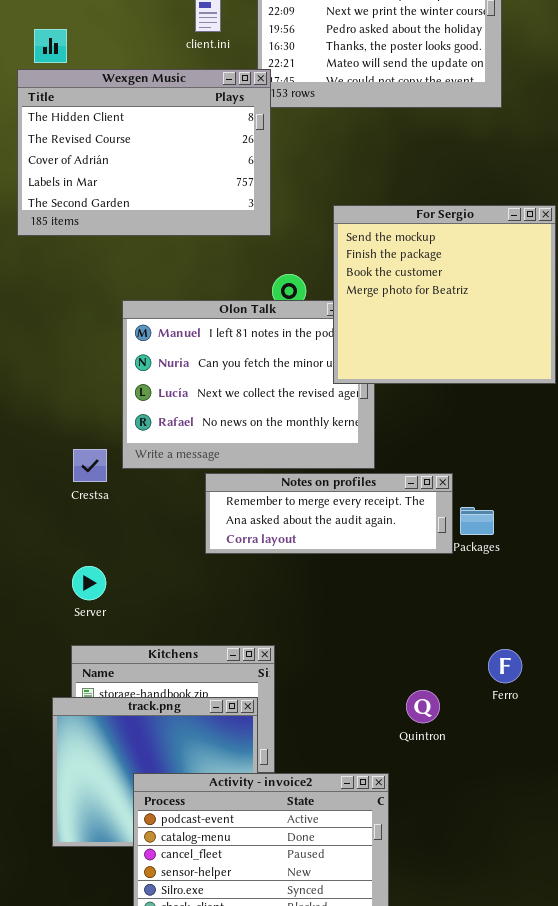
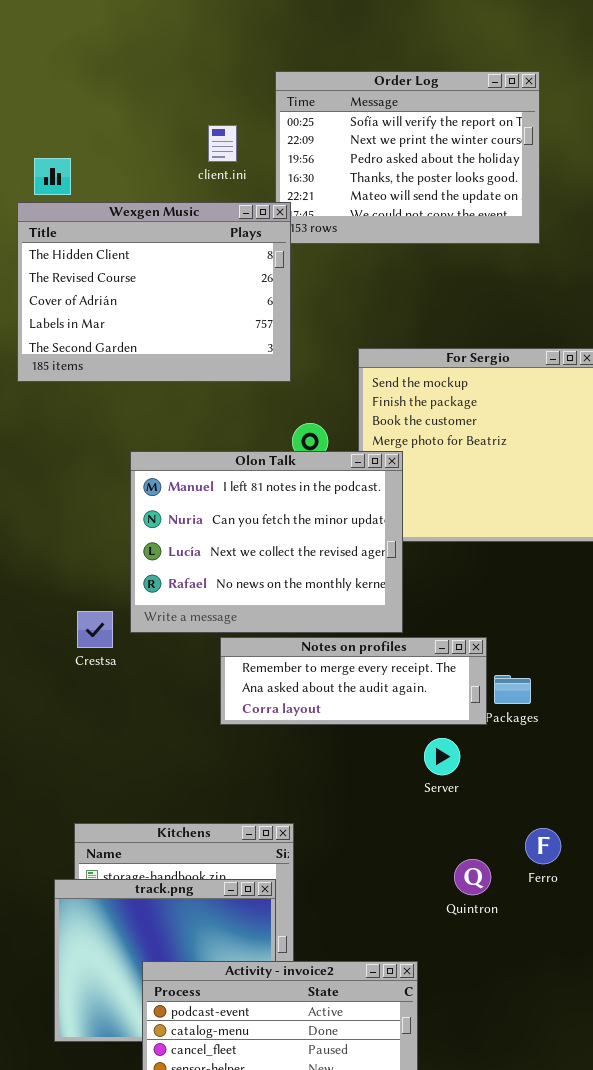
Olon Talk: [122,300,375,469] -> [130,451,403,633], raised
Server: [72,566,106,600] -> [424,738,460,775], moved
Quintron: [406,690,440,723] -> [454,859,491,895], moved

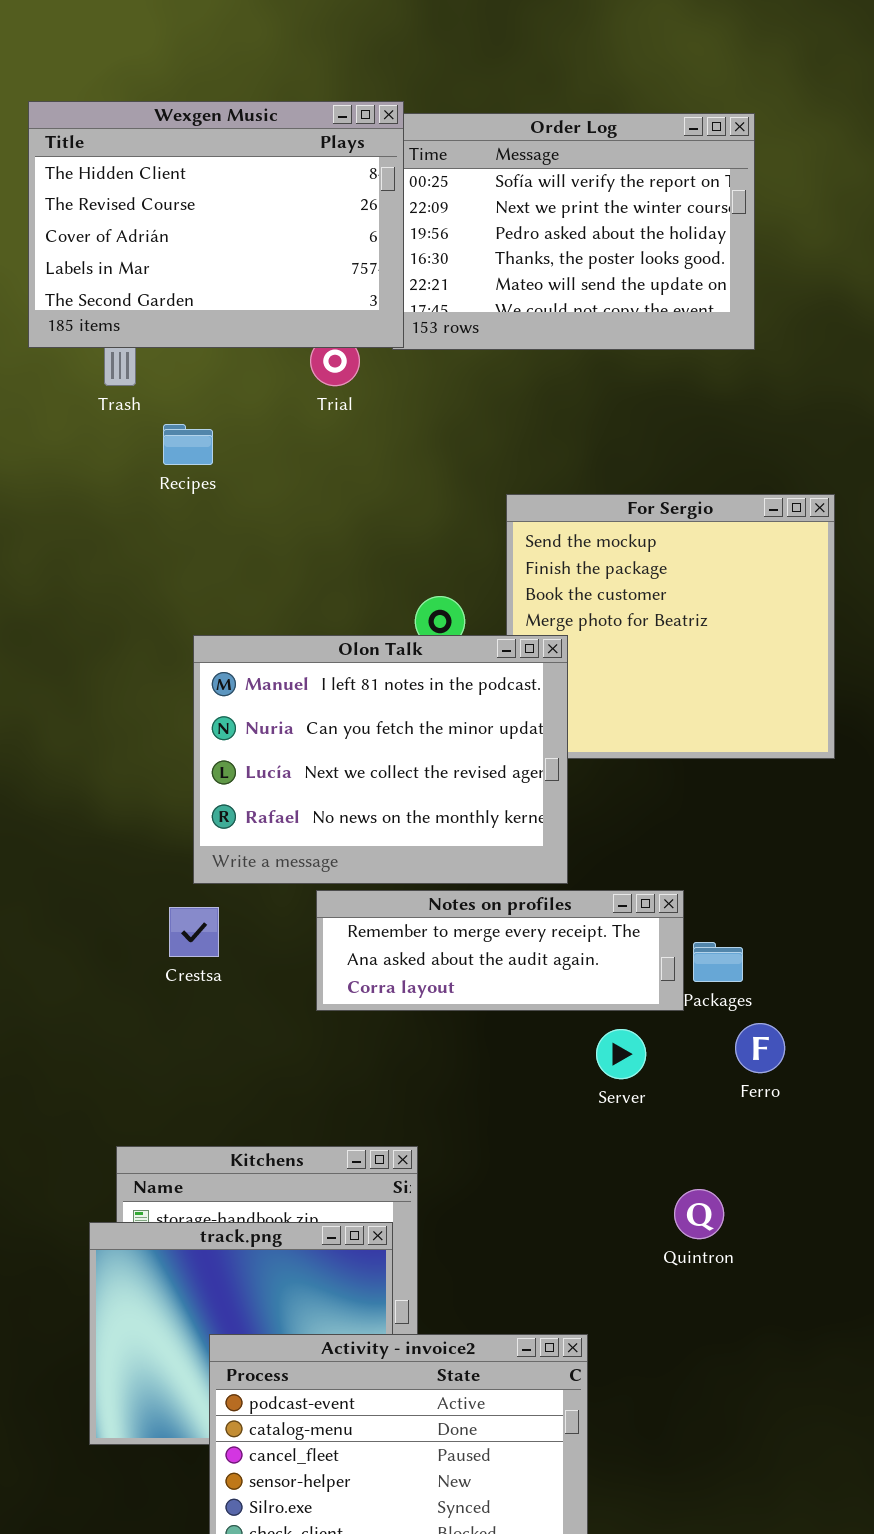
Wexgen Music: [17,202,291,382] -> [28,101,404,348], moved
Crestsa: [77,611,113,648] -> [169,907,219,957], moved
Ferro: [525,828,561,864] -> [735,1023,785,1073], moved
Quintron: [454,859,491,895] -> [674,1189,724,1239], moved

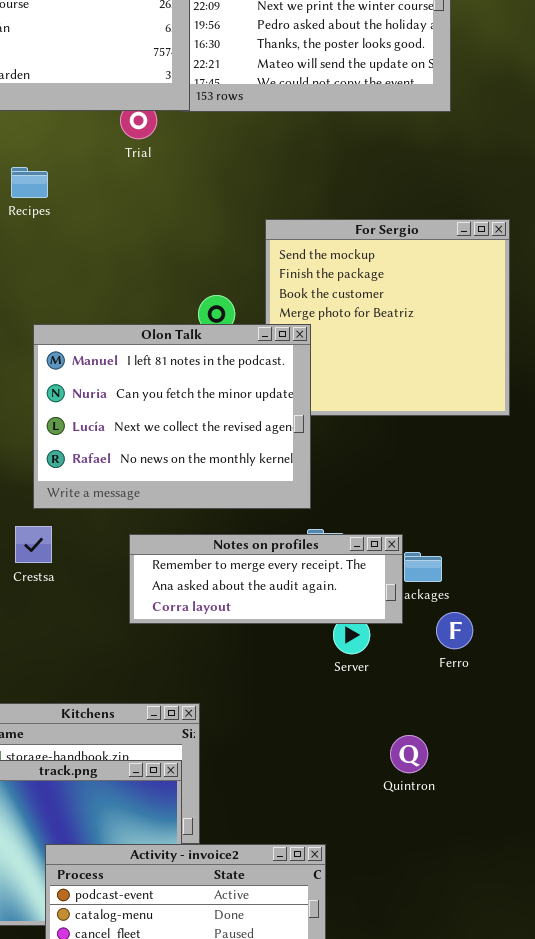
Notes on profiles: [316,890,684,1011] -> [129,534,403,624], moved

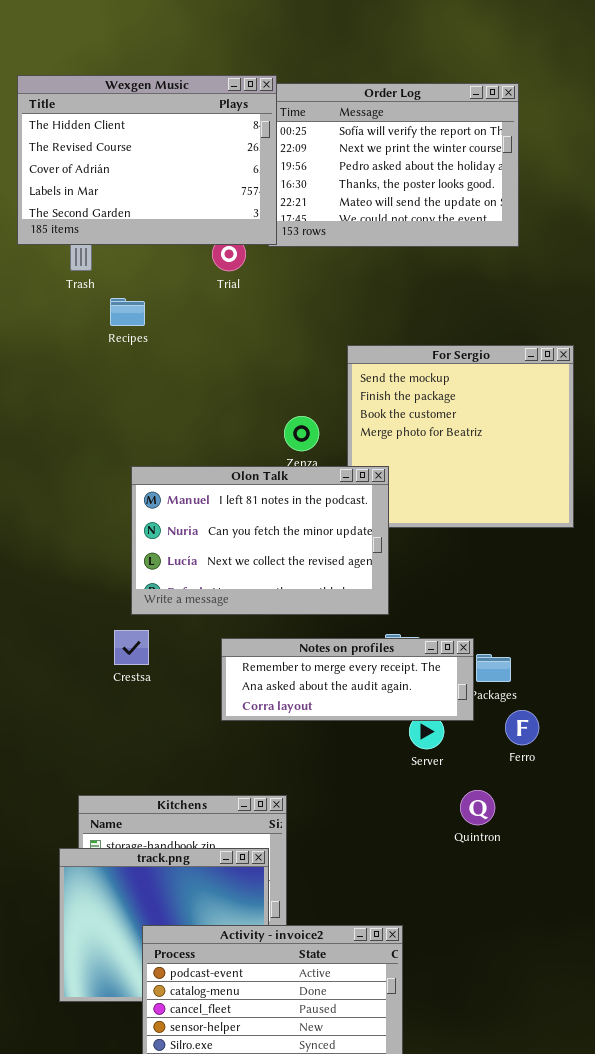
Olon Talk: [33,324,311,509] -> [131,466,389,615], resized
Quintron: [390,735,428,773] -> [460,790,495,825], moved

